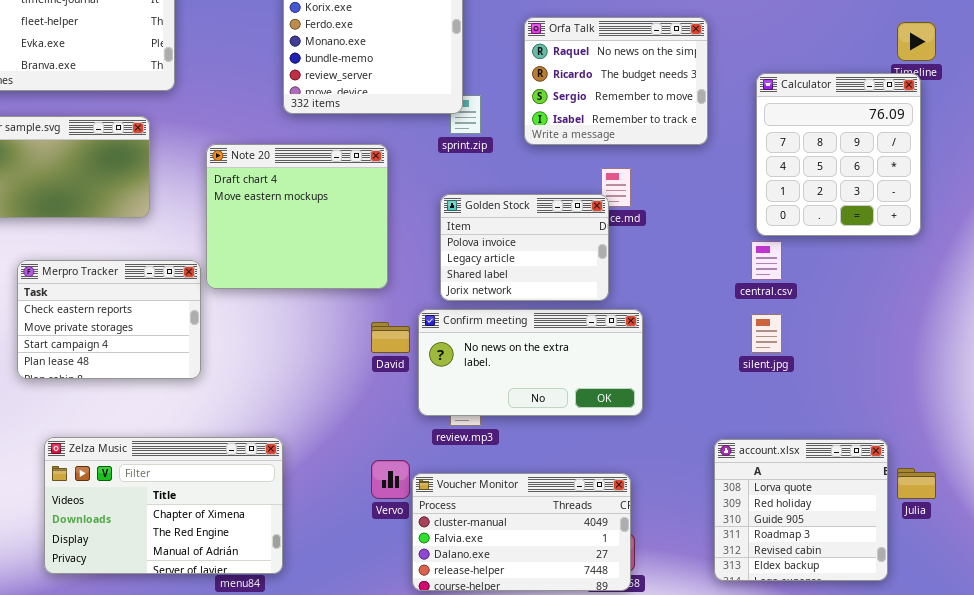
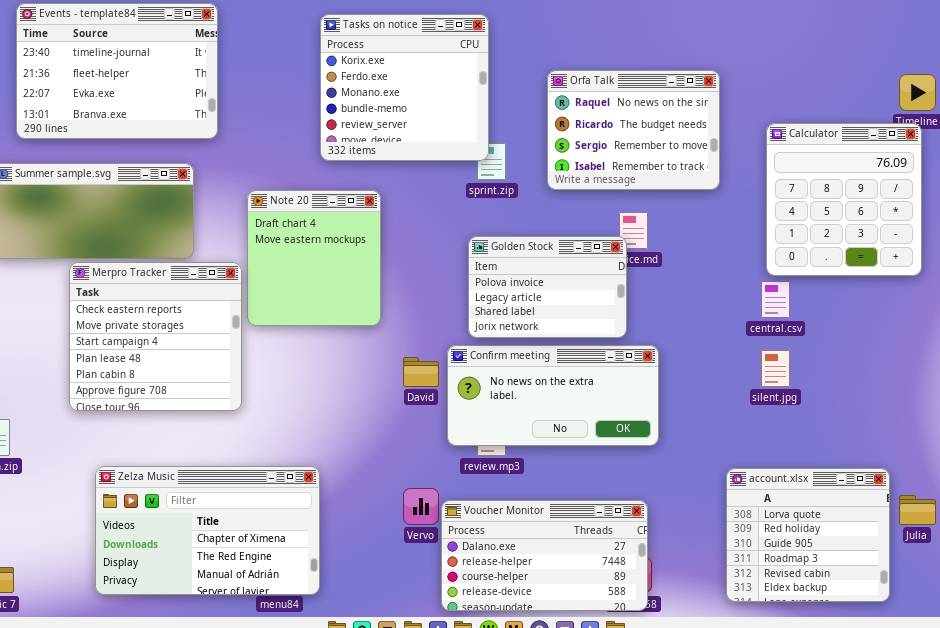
Note 20: [206,144,388,289] -> [247,190,381,326], resized
Merpro Tracker: [17,260,201,379] -> [69,262,242,411], resized
Voucher Monitor: [412,473,631,591] -> [441,500,648,611], scrolled down 2 rows

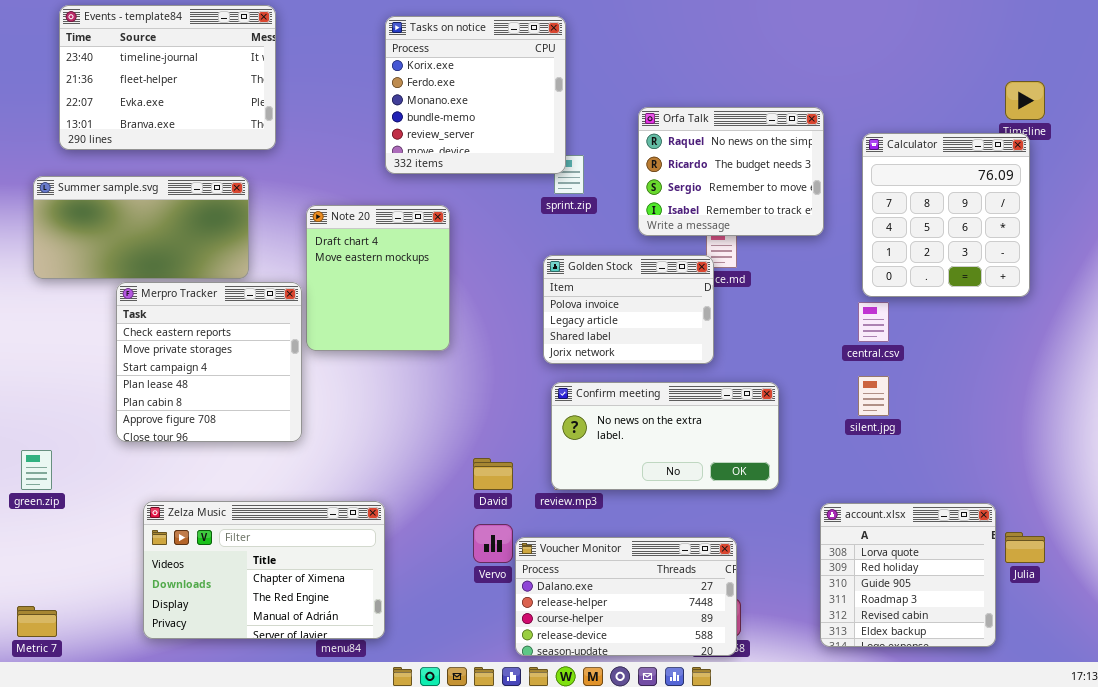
Orfa Talk: [547,70,720,190] -> [638,107,824,236], moved
Confirm meeting: [447,345,659,446] -> [551,382,779,490], moved
David: [403,357,439,387] -> [473,458,513,490], moved

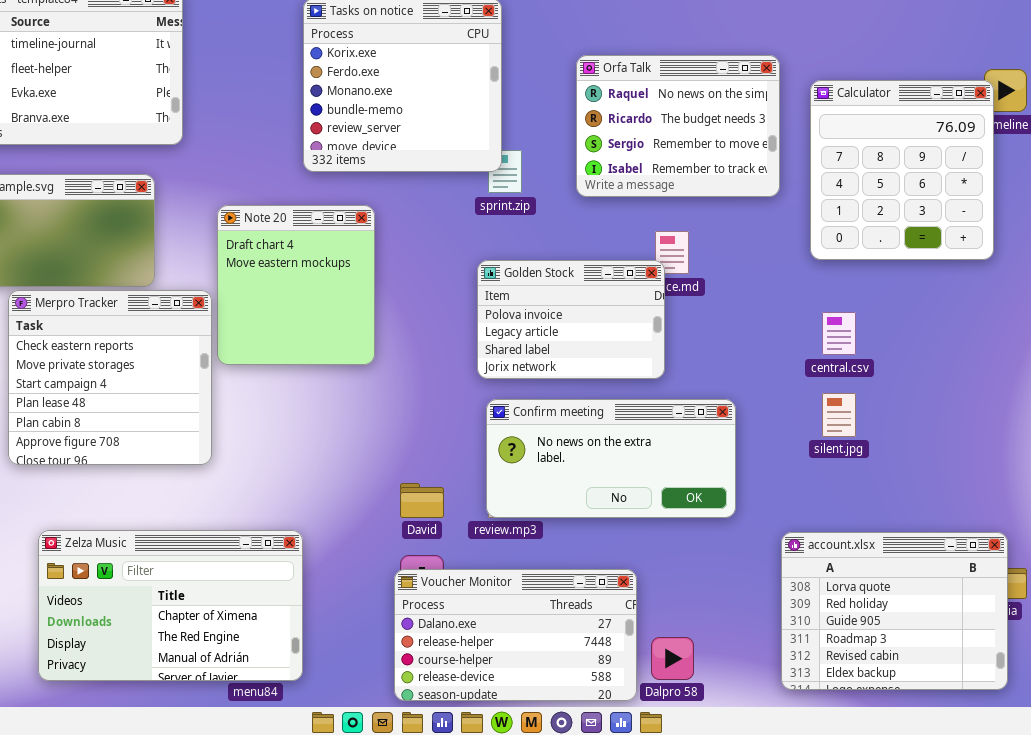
Orfa Talk: [638,107,824,236] -> [576,55,780,197], moved
Calculator: [862,133,1030,297] -> [810,80,994,260], moved
account.xlsx: [820,503,996,647] -> [781,532,1008,690], resized
Voucher Monitor: [515,537,737,656] -> [394,569,637,701], moved

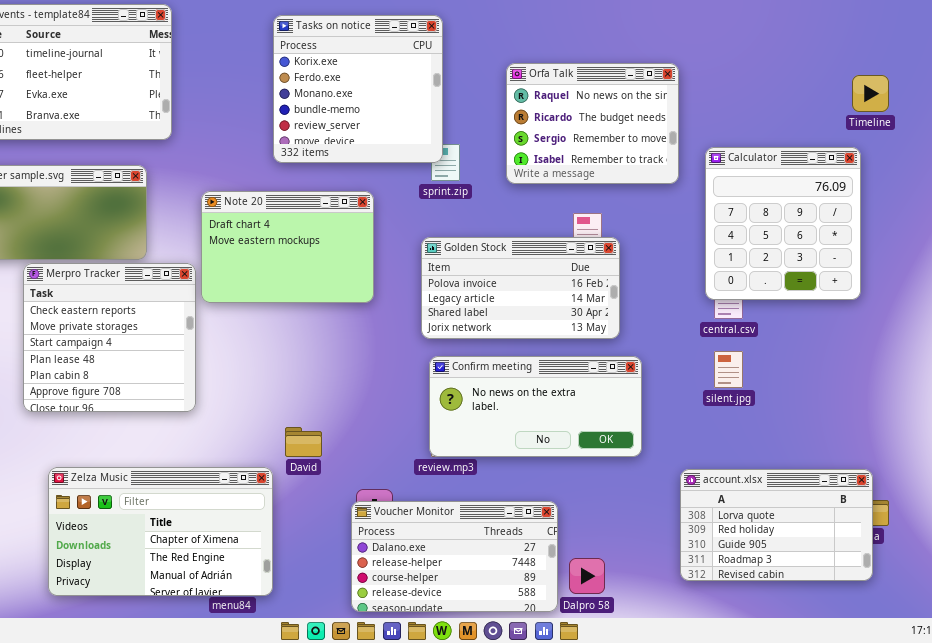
Calculator: [810,80,994,260] -> [705,147,861,300], moved
Note 20: [217,205,375,365] -> [201,191,374,303], resized
Golden Stock: [477,260,665,379] -> [421,237,620,339], resized
David: [400,483,444,518] -> [285,427,322,457], moved
account.xlsx: [781,532,1008,690] -> [680,469,873,581], resized

